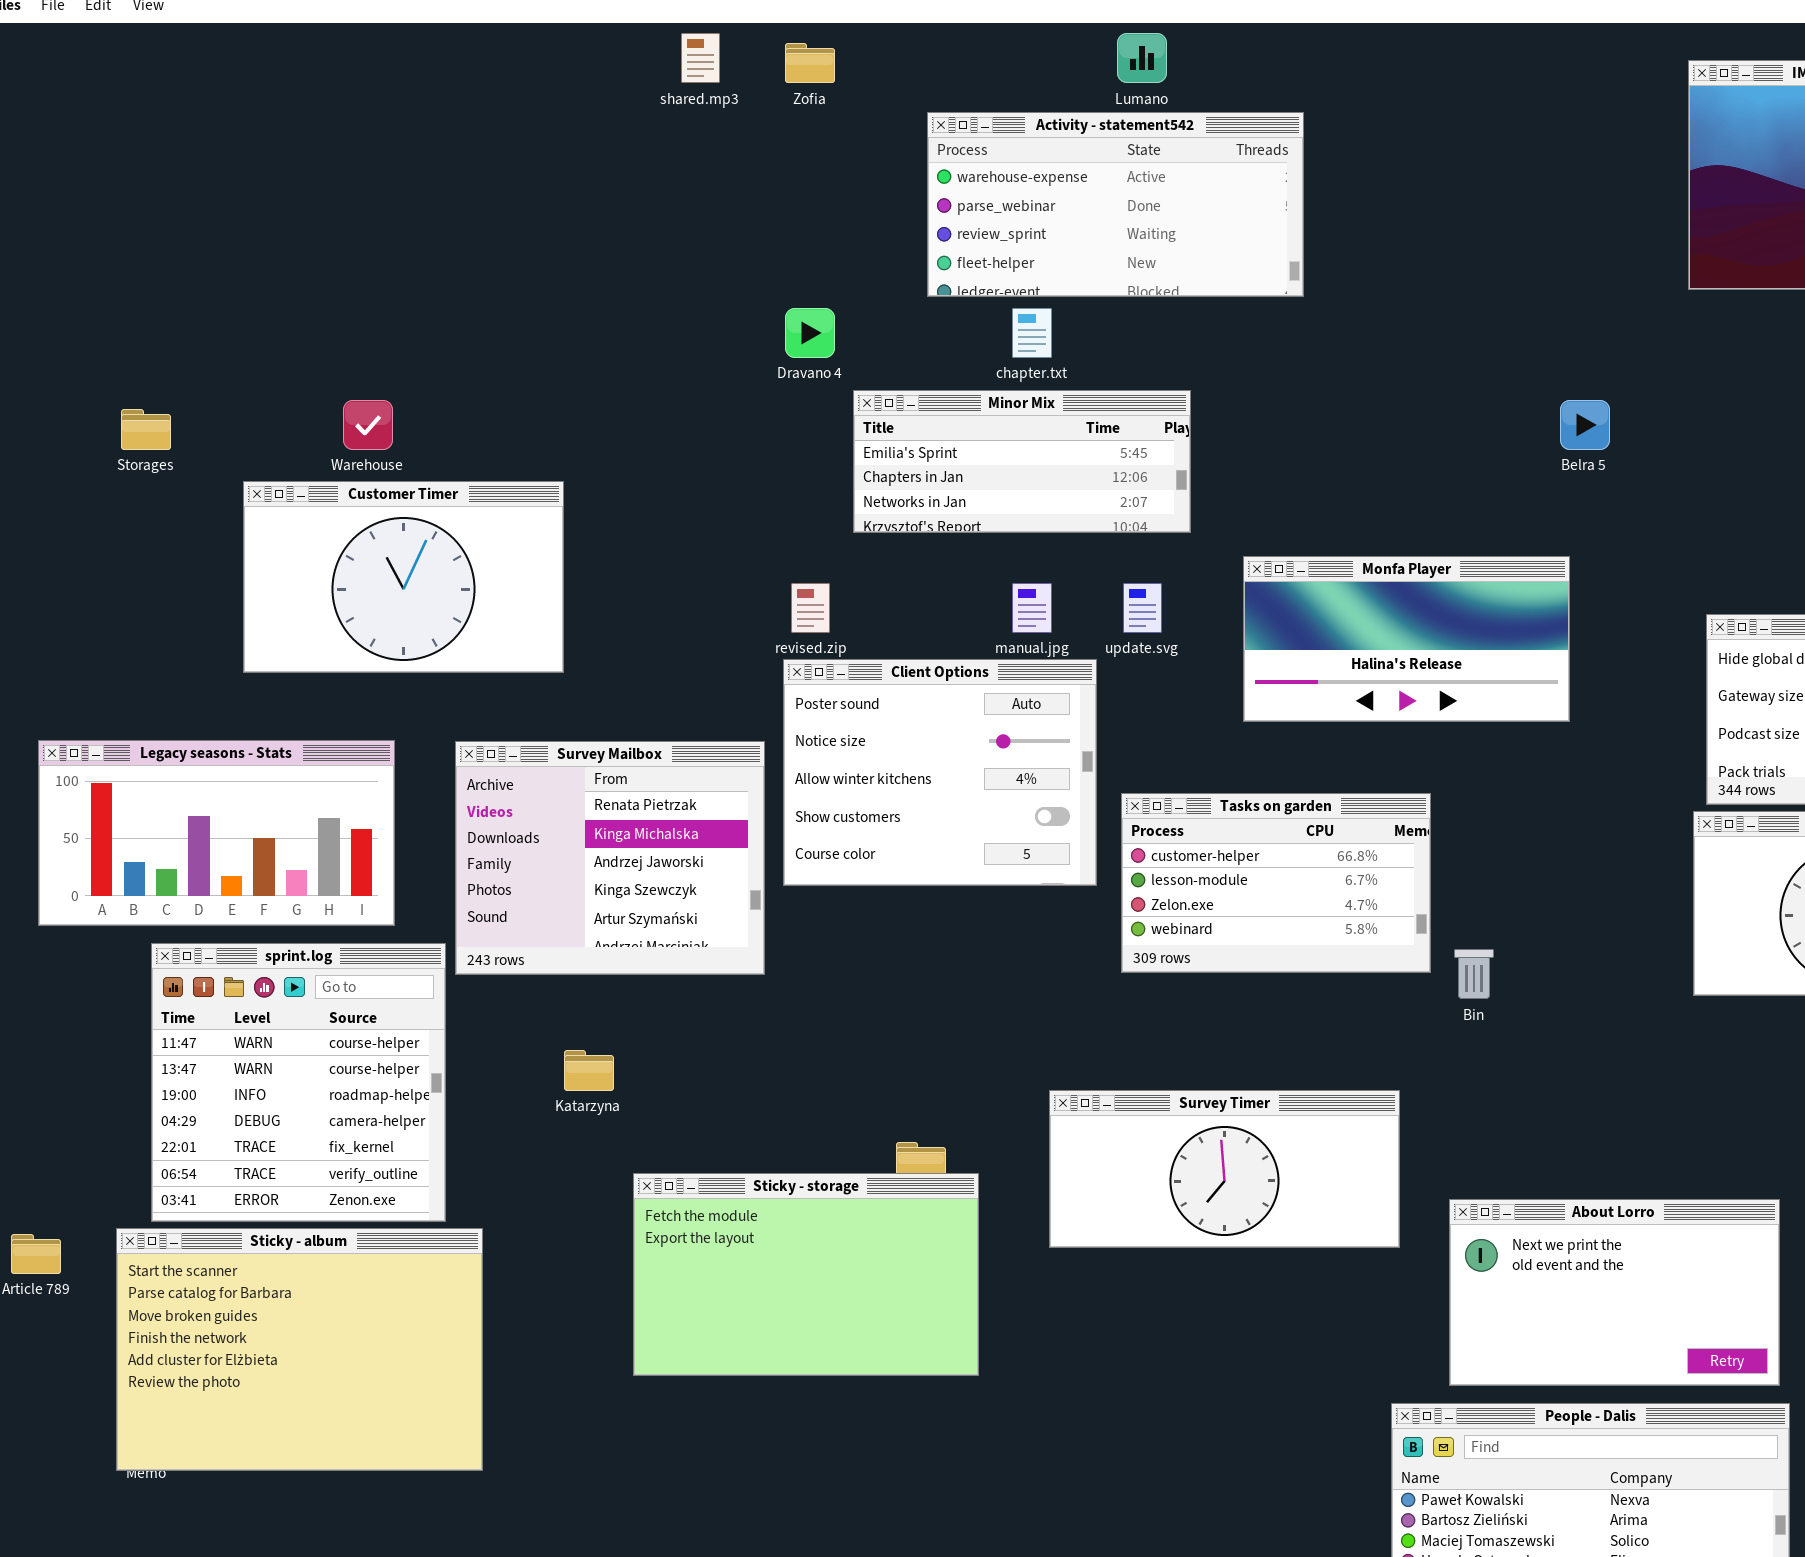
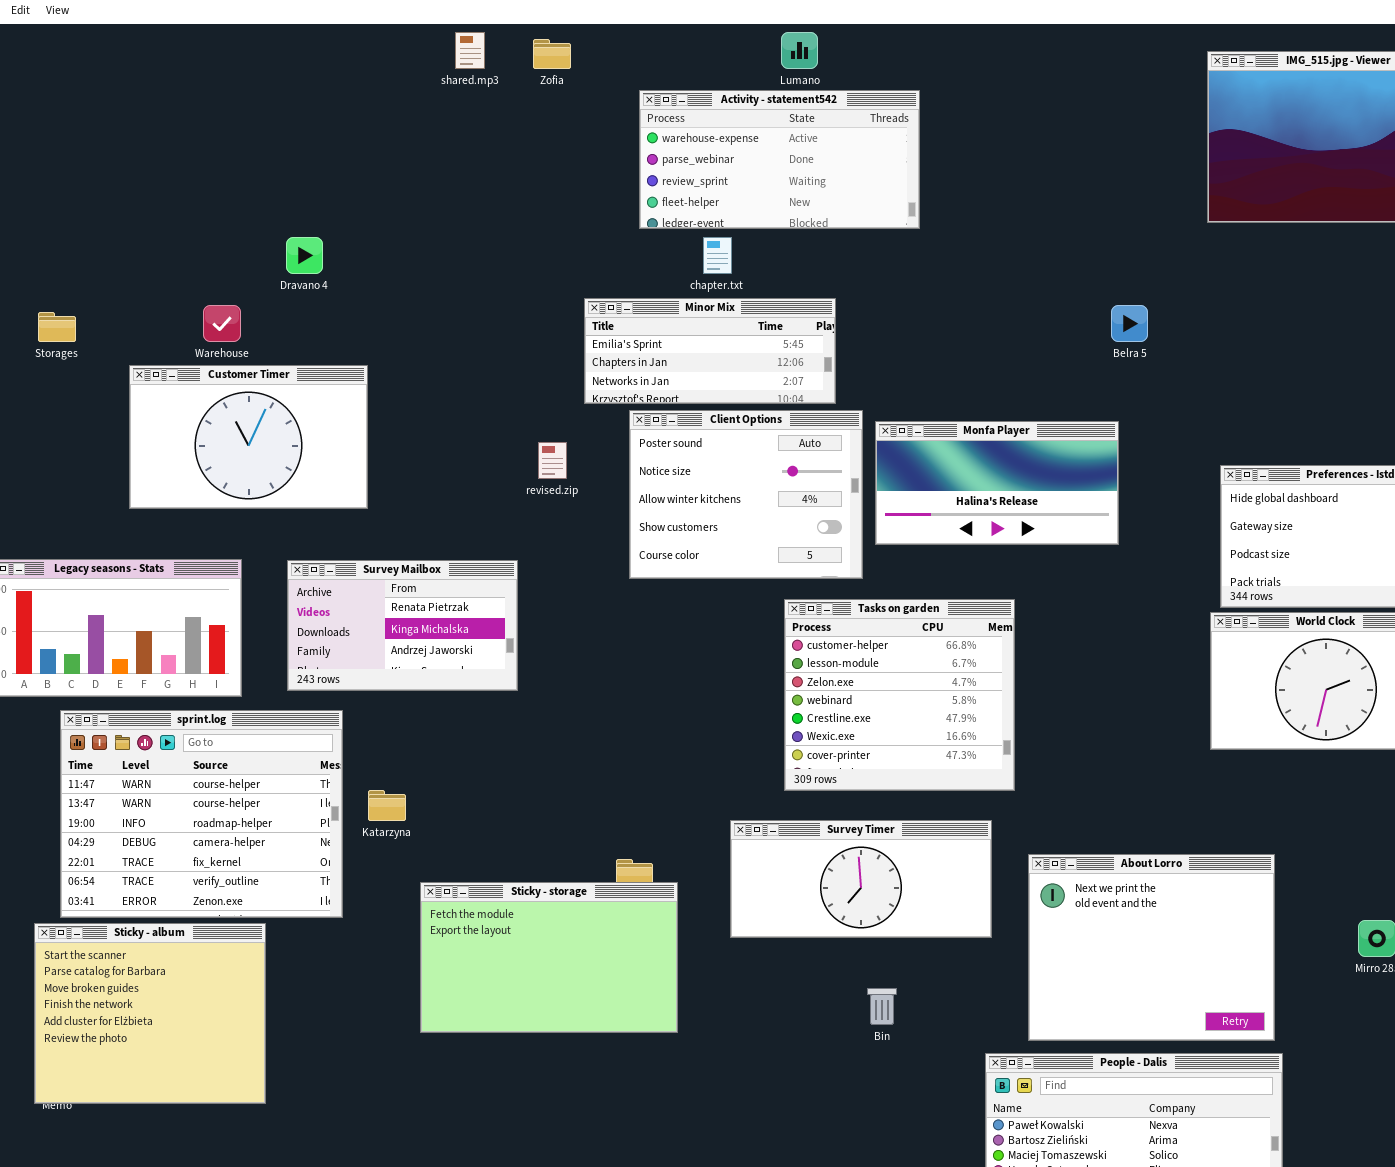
Dravano 4: [785,308,835,358] -> [286,237,323,274], moved
Client Options: [783,659,1097,886] -> [629,410,863,579], moved
Survey Mailbox: [455,741,765,975] -> [287,560,518,691], resized
Tasks on garden: [1121,793,1431,973] -> [784,599,1015,791], resized
sprint.log: [151,943,446,1222] -> [60,710,343,918], resized
Bin: [1454,949,1494,999] -> [867,988,897,1025], moved
About Lorro: [1449,1199,1780,1386] -> [1028,854,1275,1041], resized
Sticky - album: [116,1228,483,1471] -> [34,923,266,1104], resized

